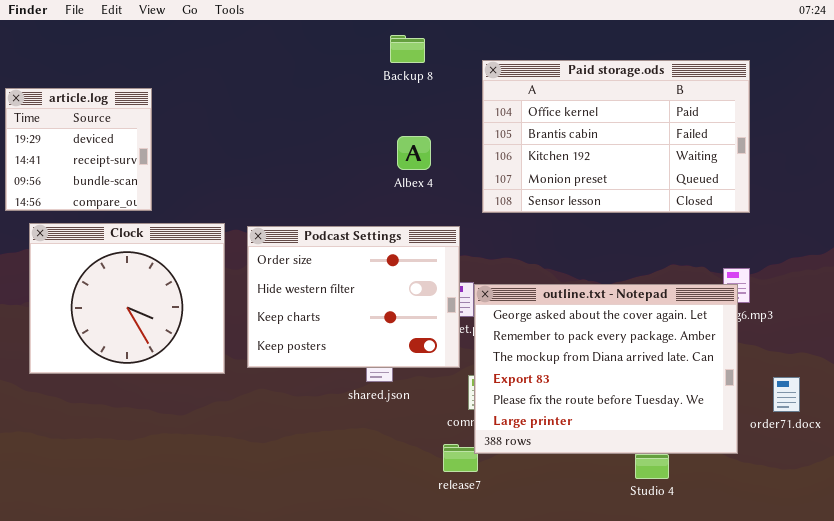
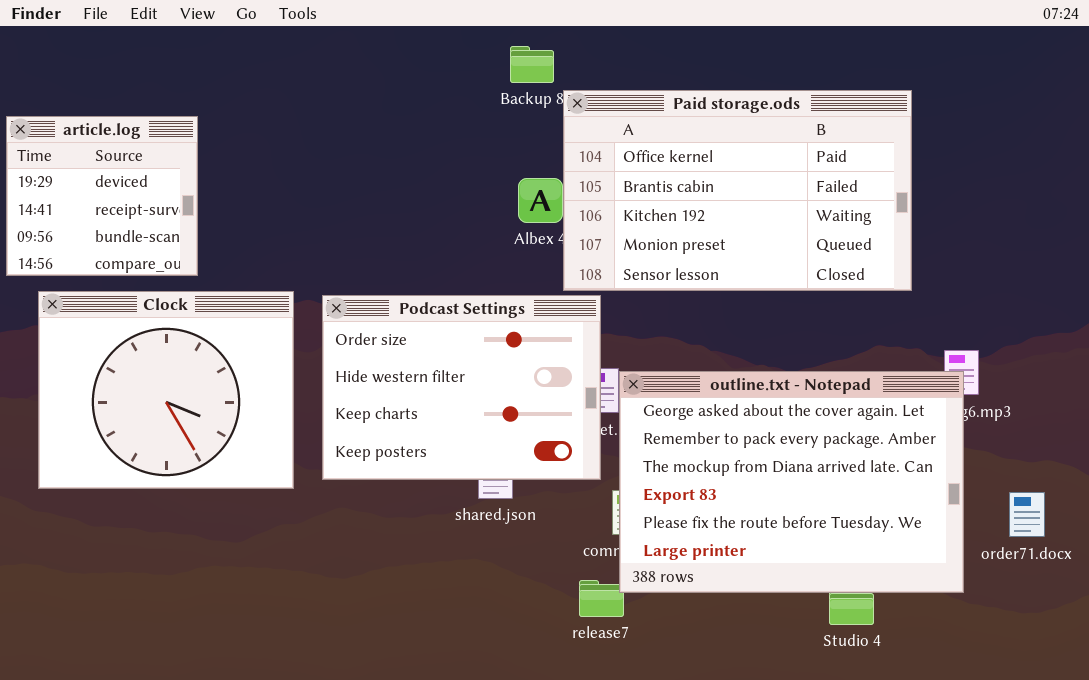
Paid storage.ods: [482,60,750,213] -> [563,90,912,291], moved

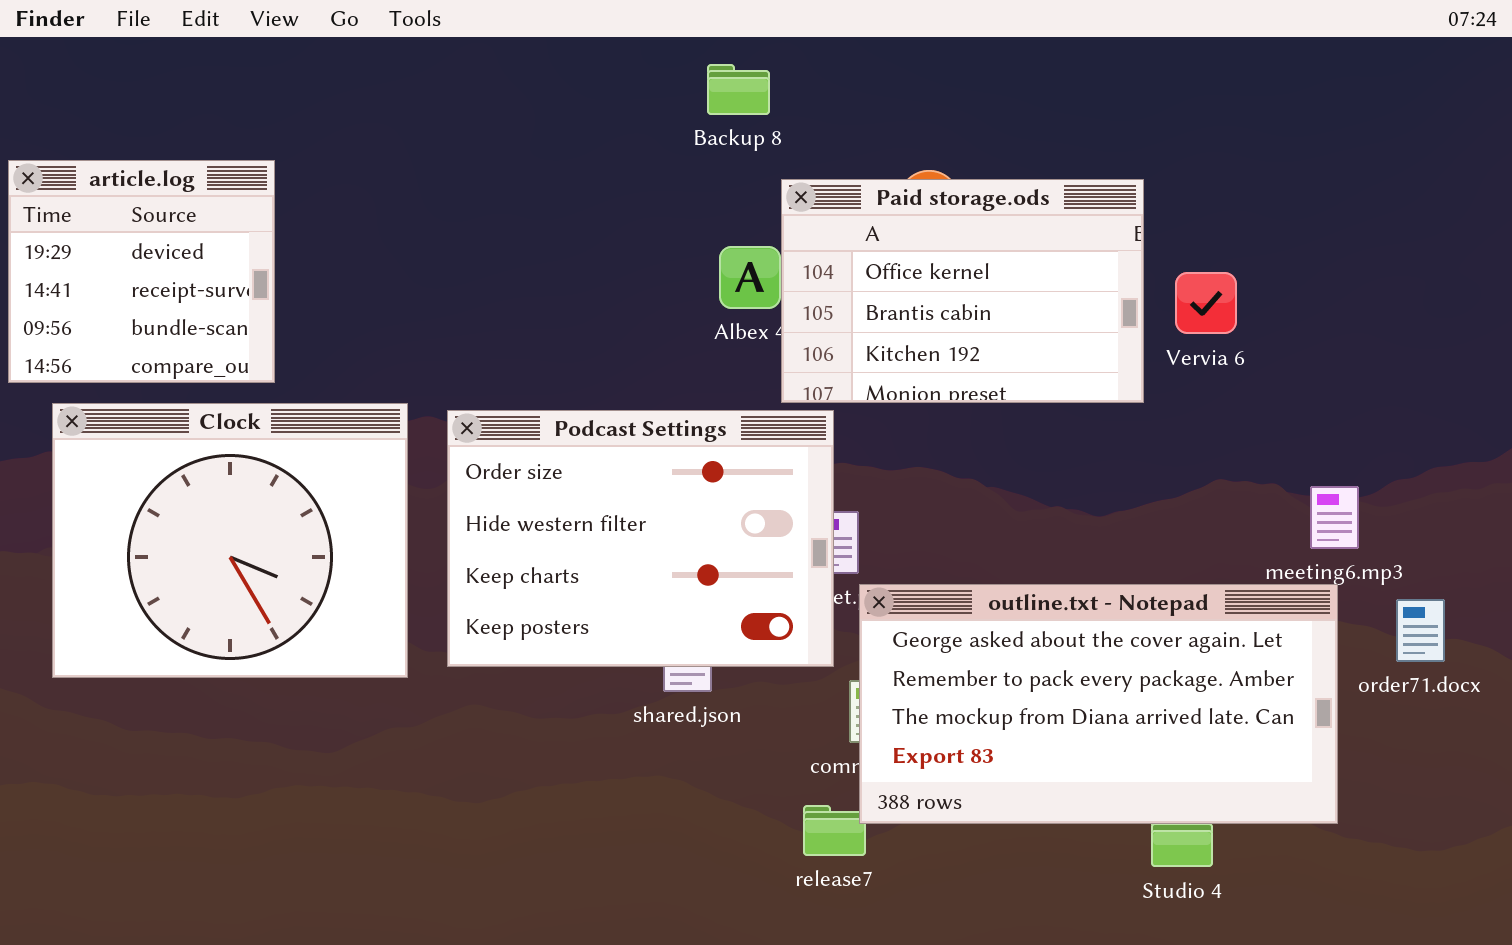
Paid storage.ods: [563,90,912,291] -> [781,179,1144,403], resized
outline.txt - Notepad: [619,371,964,593] -> [859,584,1338,824], resized
order71.docx: [1009,492,1045,537] -> [1396,599,1445,662], moved

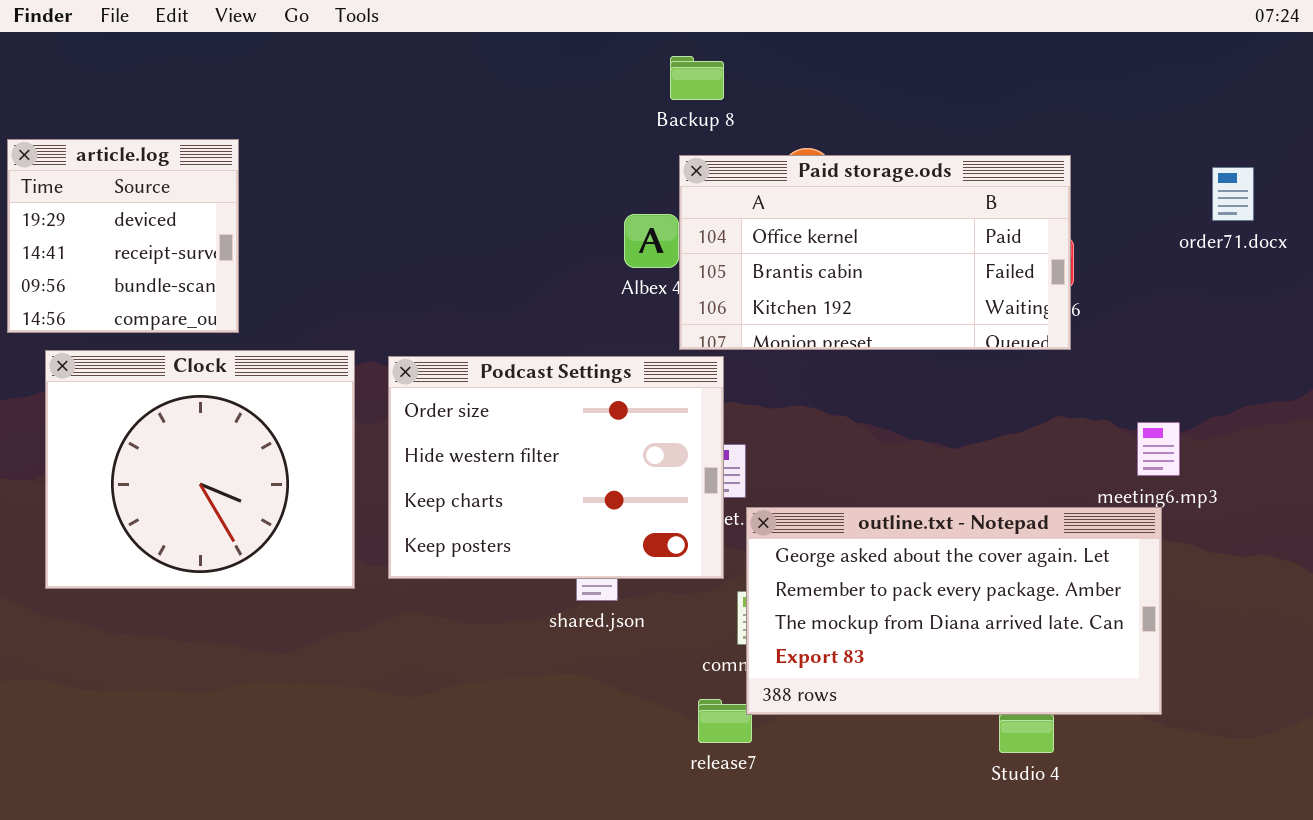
Backup 8: [707,64,770,115] -> [670,56,724,100], moved
Paid storage.ods: [781,179,1144,403] -> [679,155,1071,350], resized
order71.docx: [1396,599,1445,662] -> [1212,167,1254,221], moved

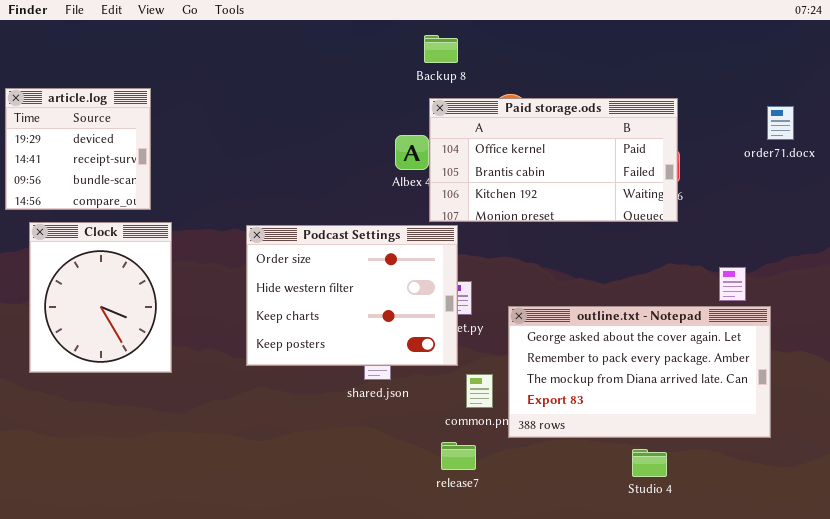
Clock: [45,350,355,589] -> [29,222,172,373], resized
outline.txt - Notepad: [746,507,1162,715] -> [508,306,771,438], moved

